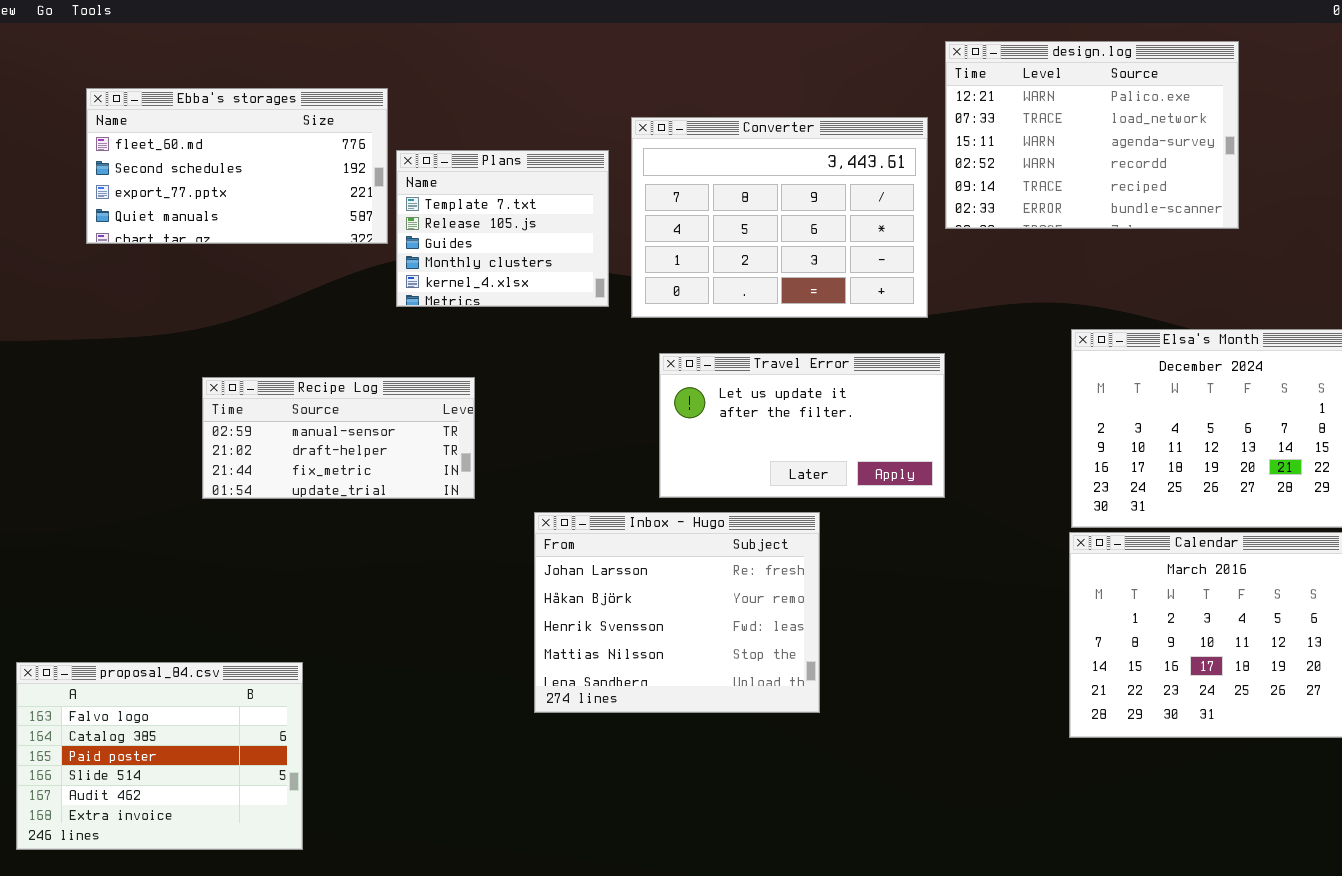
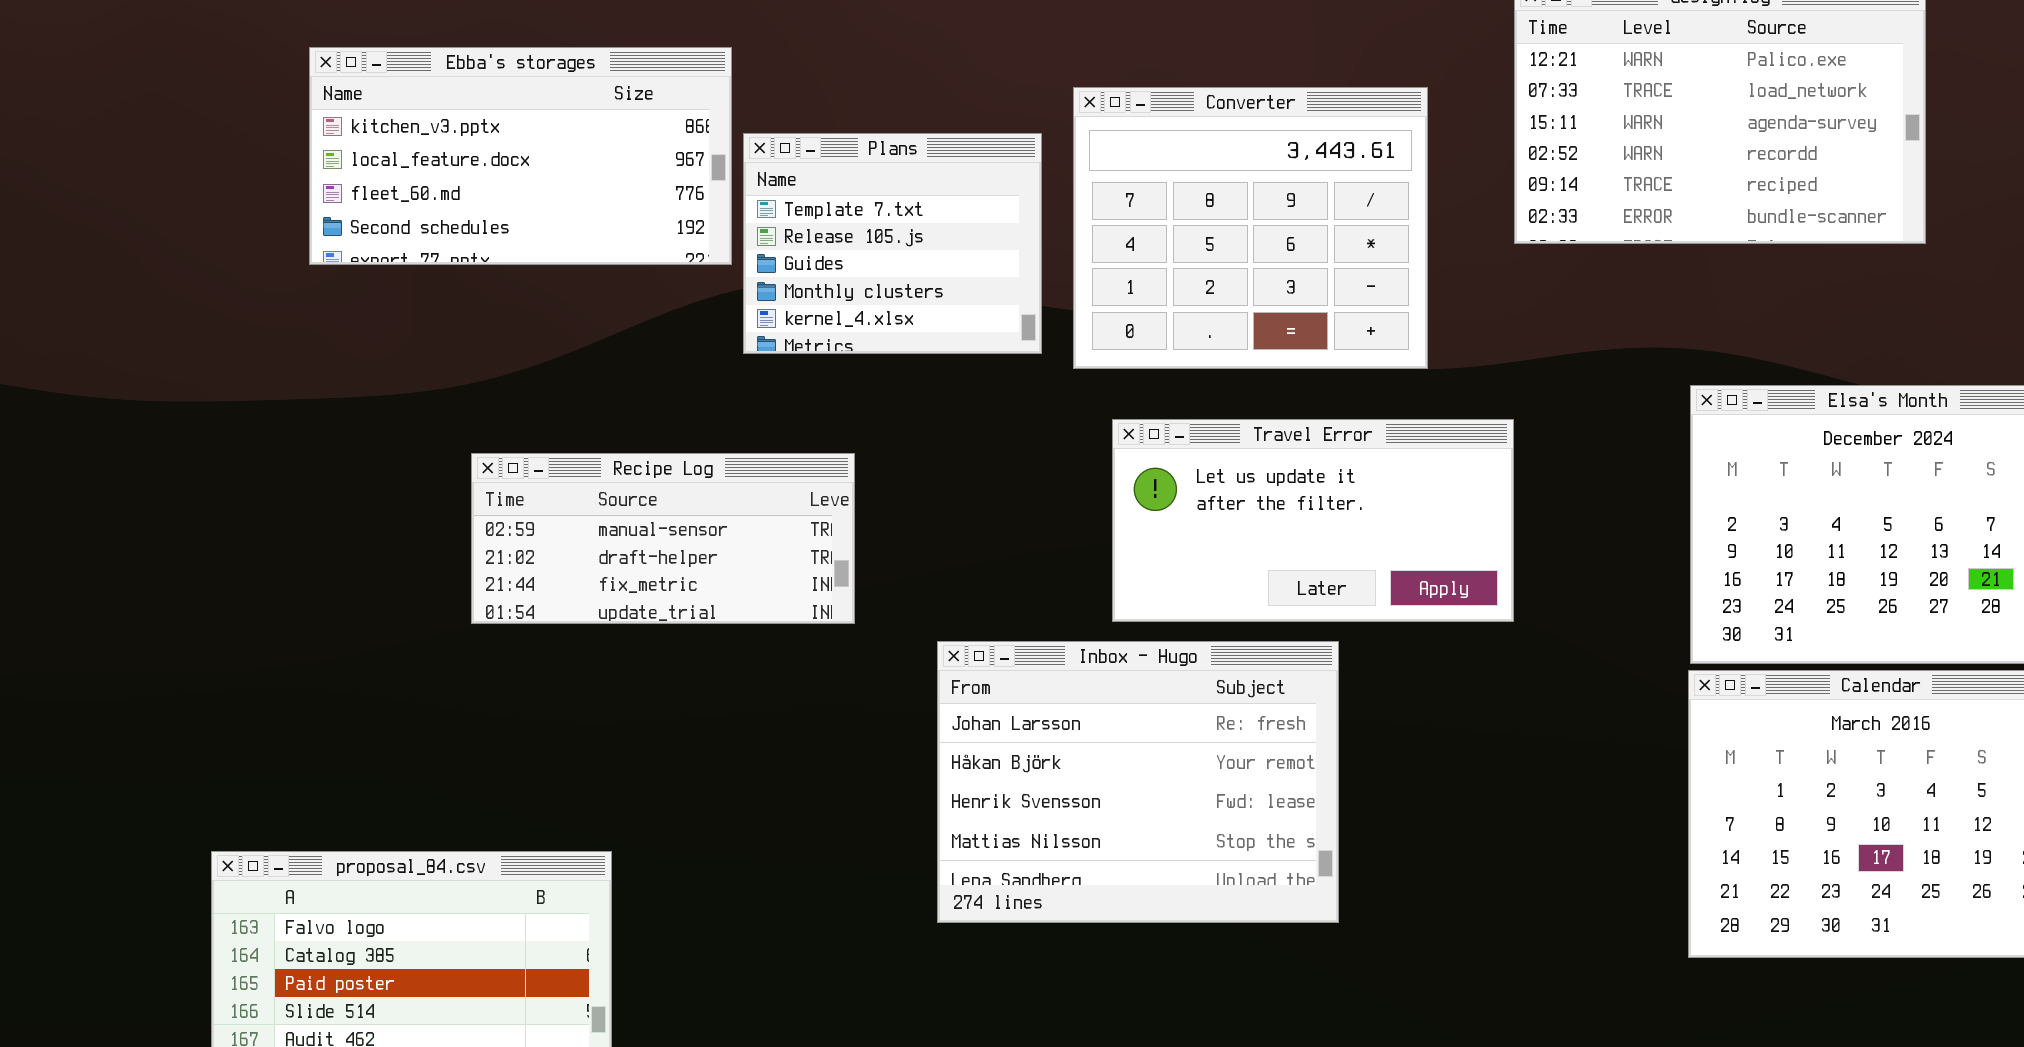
Ebba's storages: [86,88,388,244] -> [309,47,732,265], scrolled up 2 rows
Converter: [631,117,928,318] -> [1073,87,1428,369], resized

